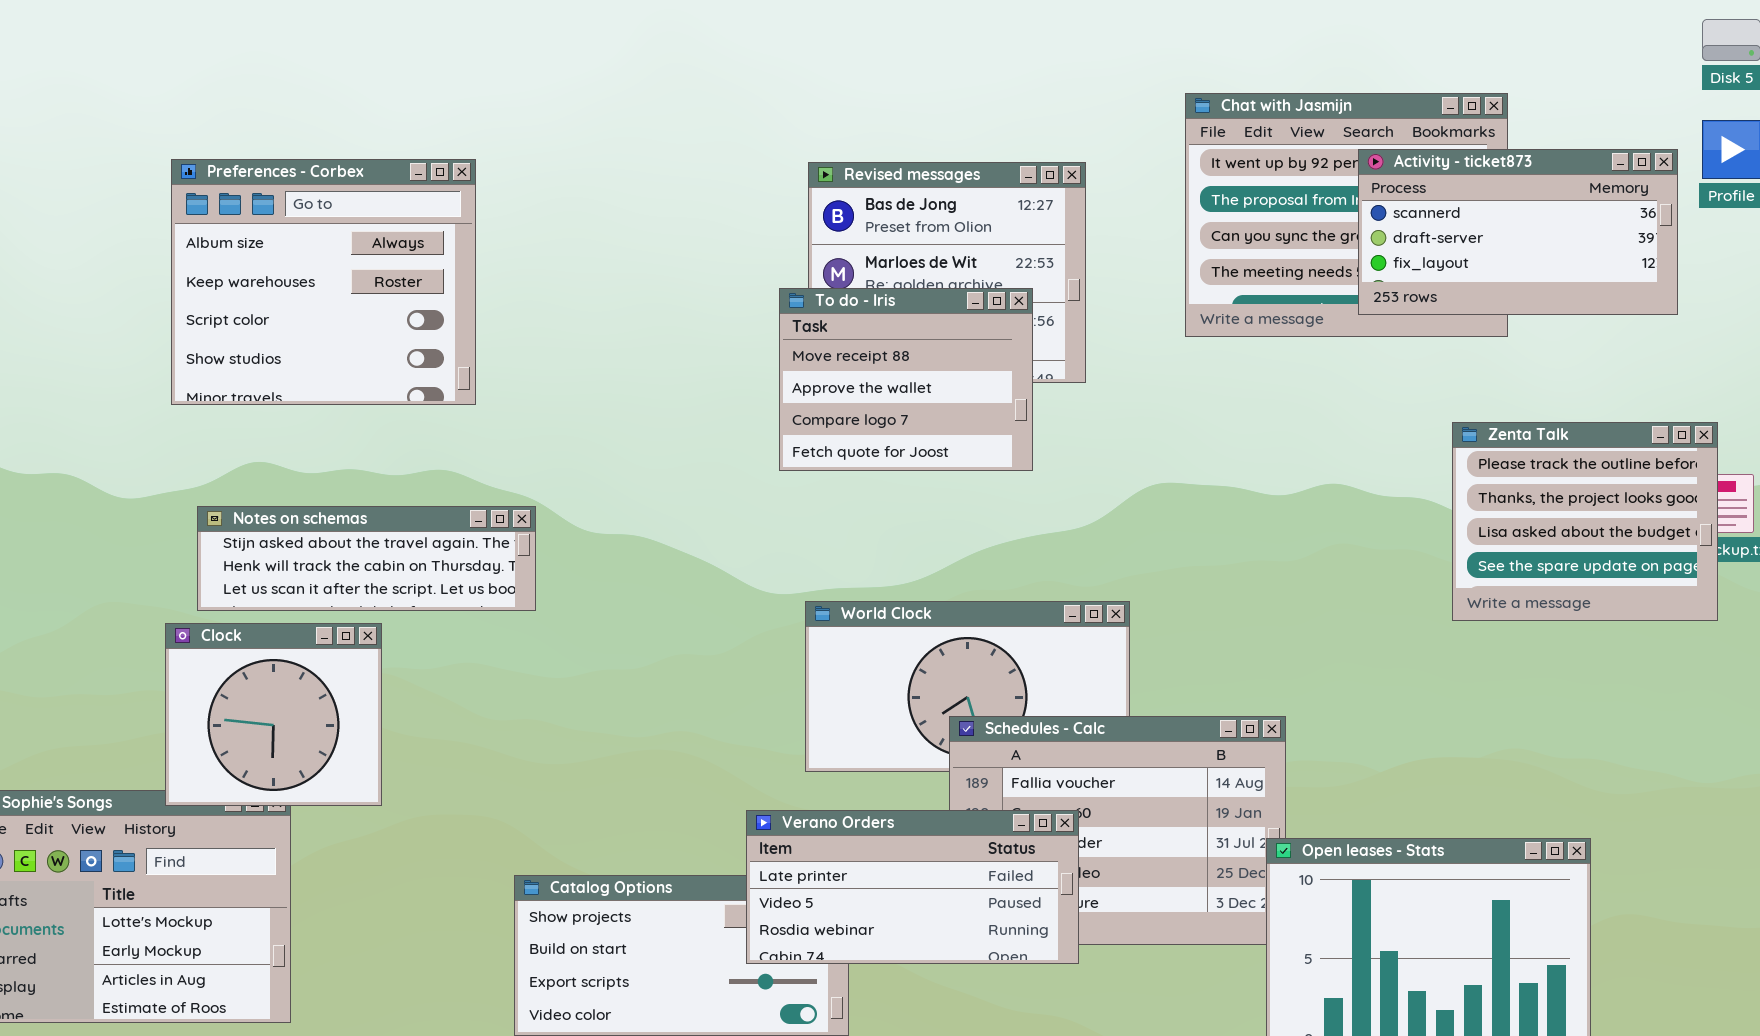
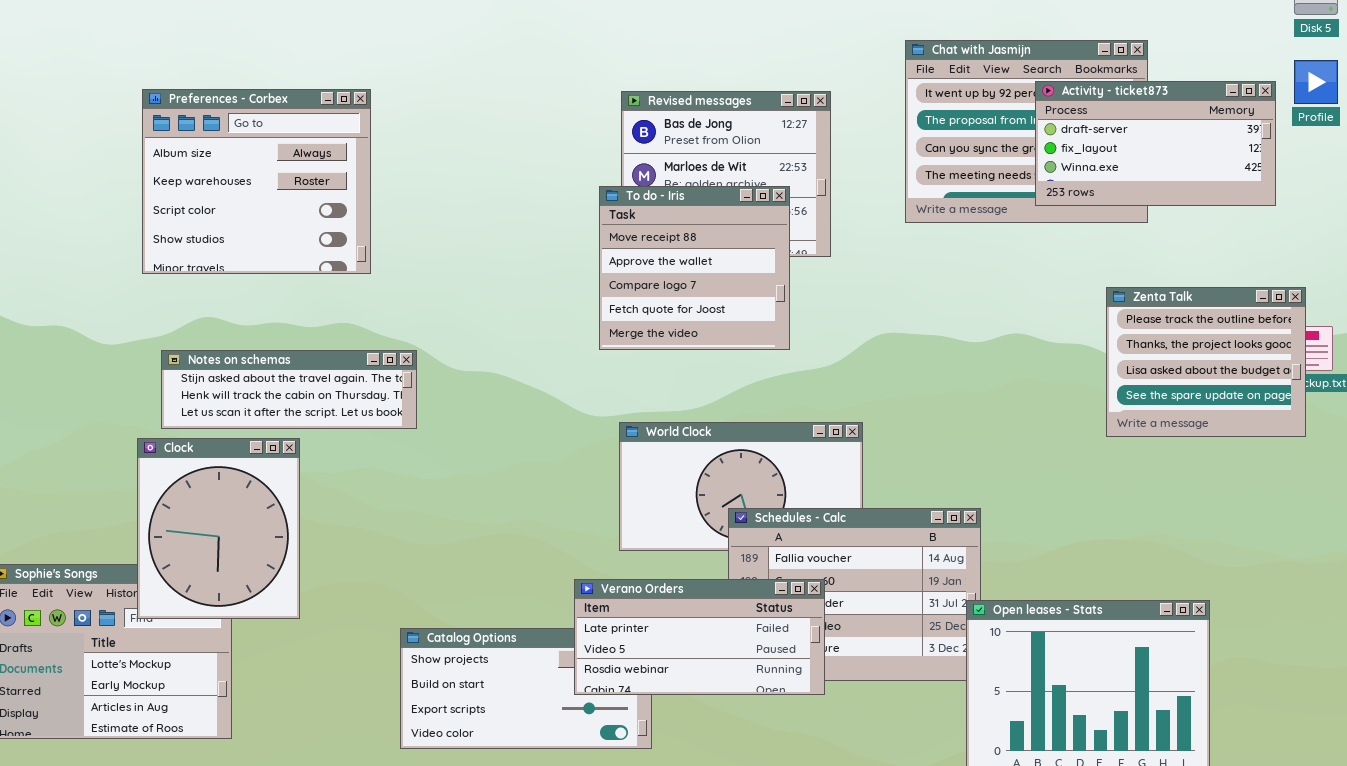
Activity - ticket873: [1358,149,1678,315] -> [1035,81,1276,206], scrolled down 1 row
To do - Iris: [779,288,1033,471] -> [599,186,790,350], resized
Clock: [165,623,382,806] -> [137,438,300,619], resized

